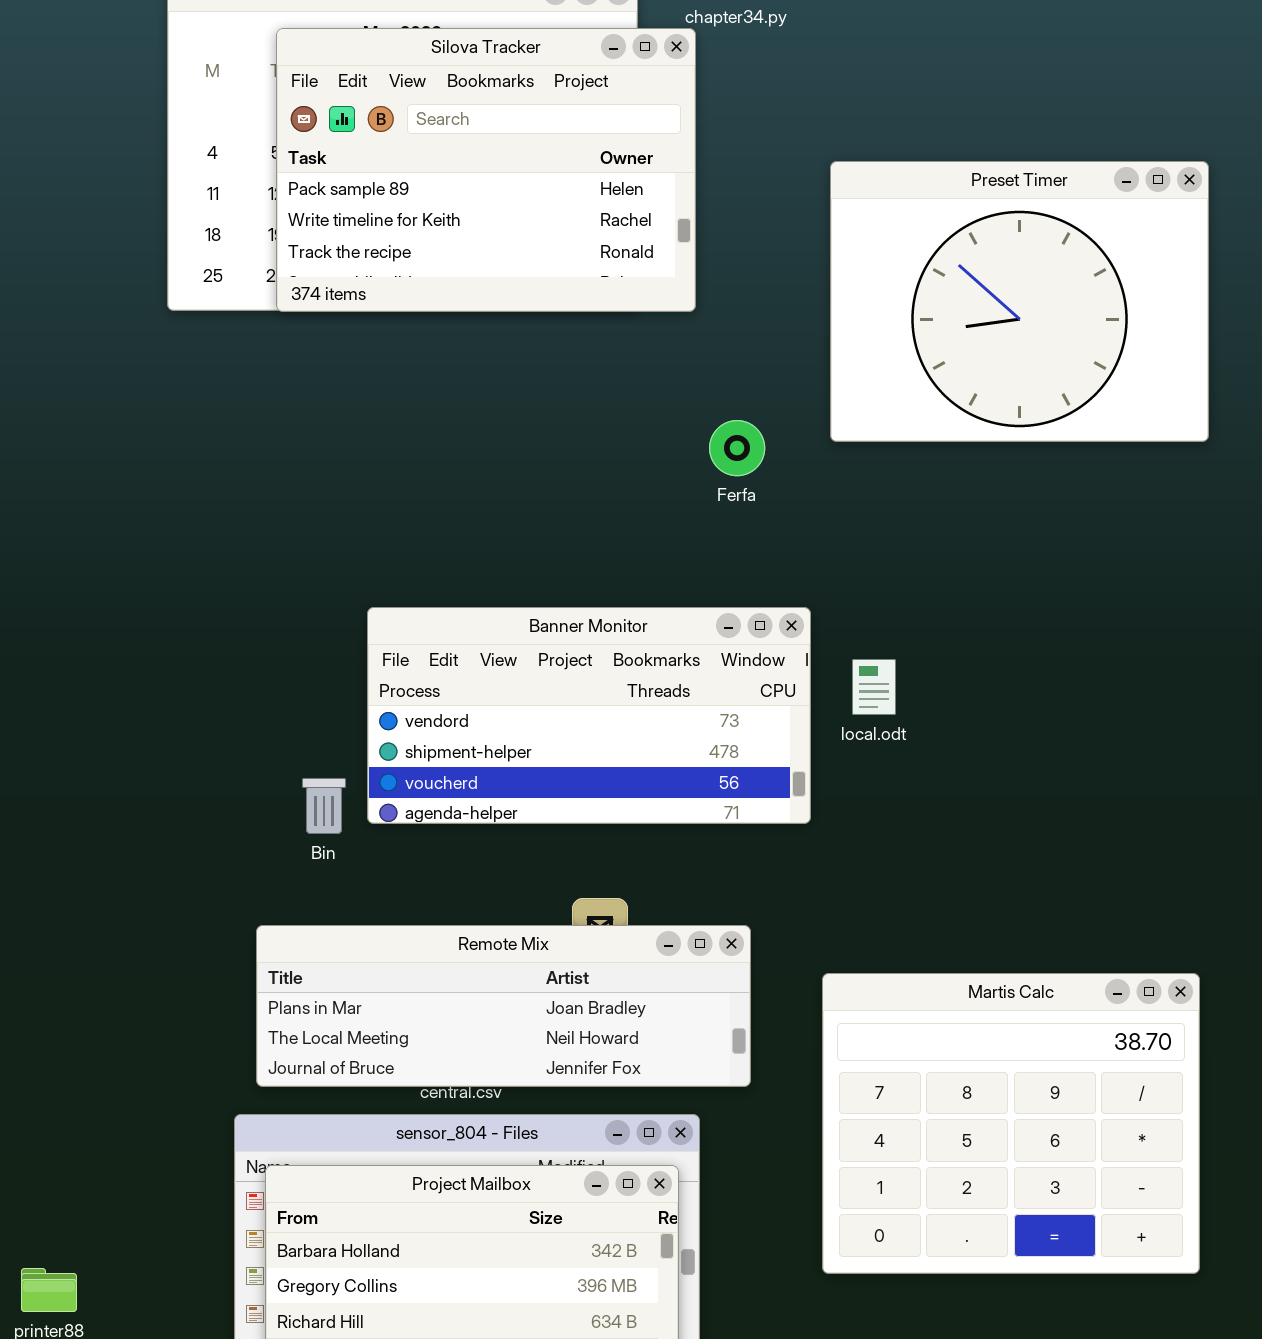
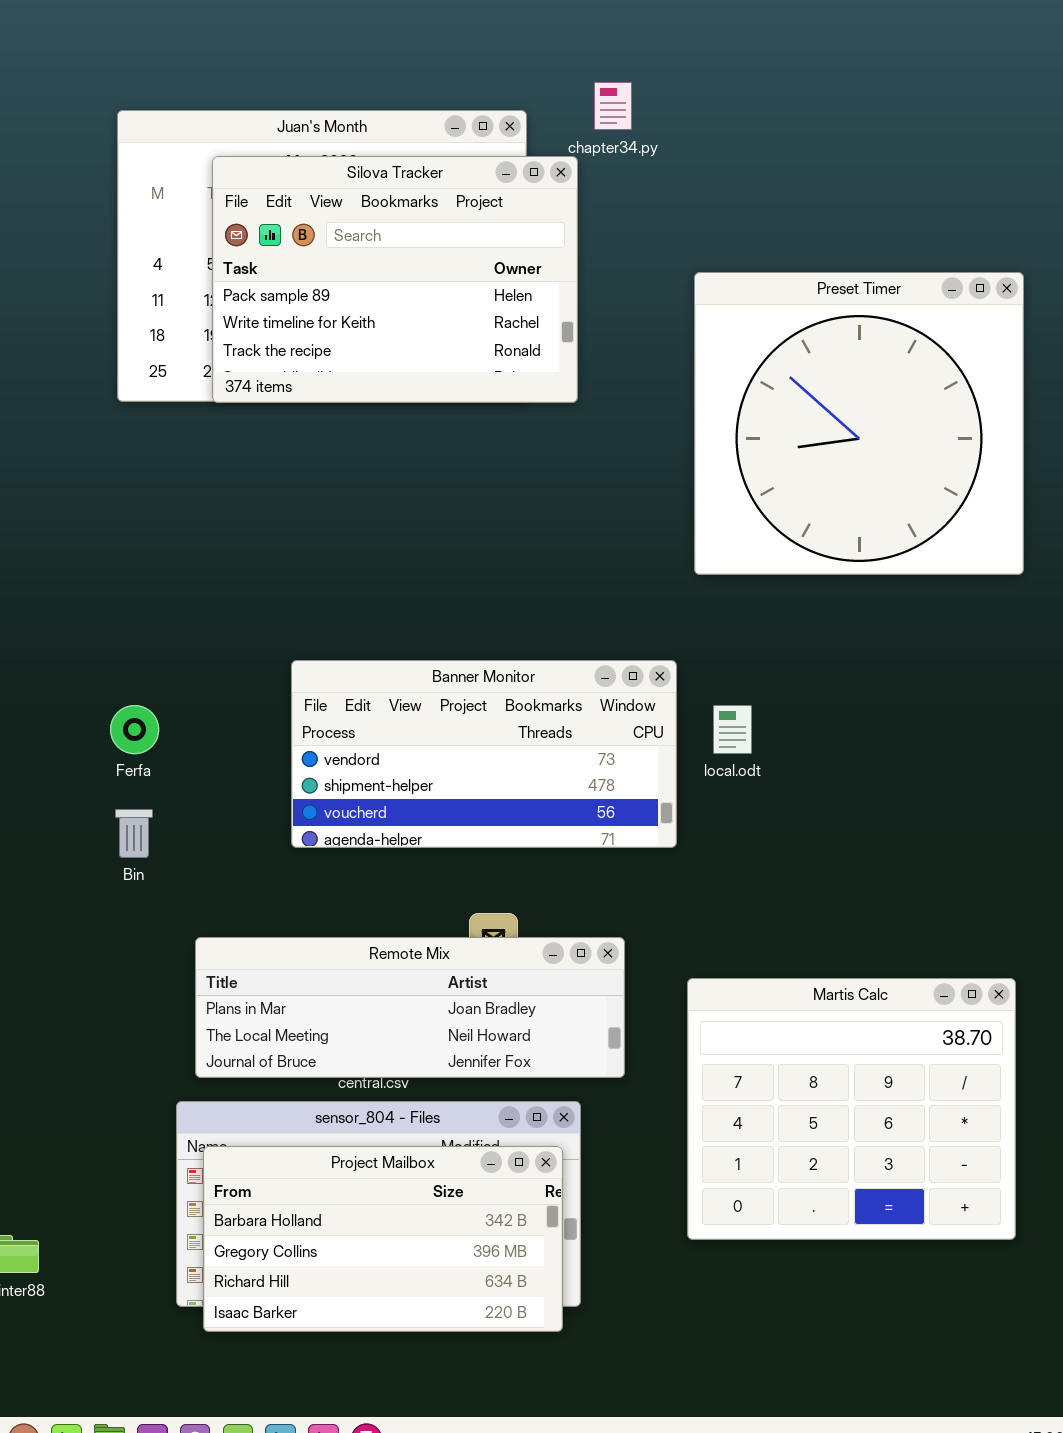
Preset Timer: [830,161,1209,442] -> [694,272,1024,575], resized
Ferfa: [709,420,765,476] -> [110,705,159,754], moved
Bin: [302,778,346,834] -> [115,809,153,858], moved

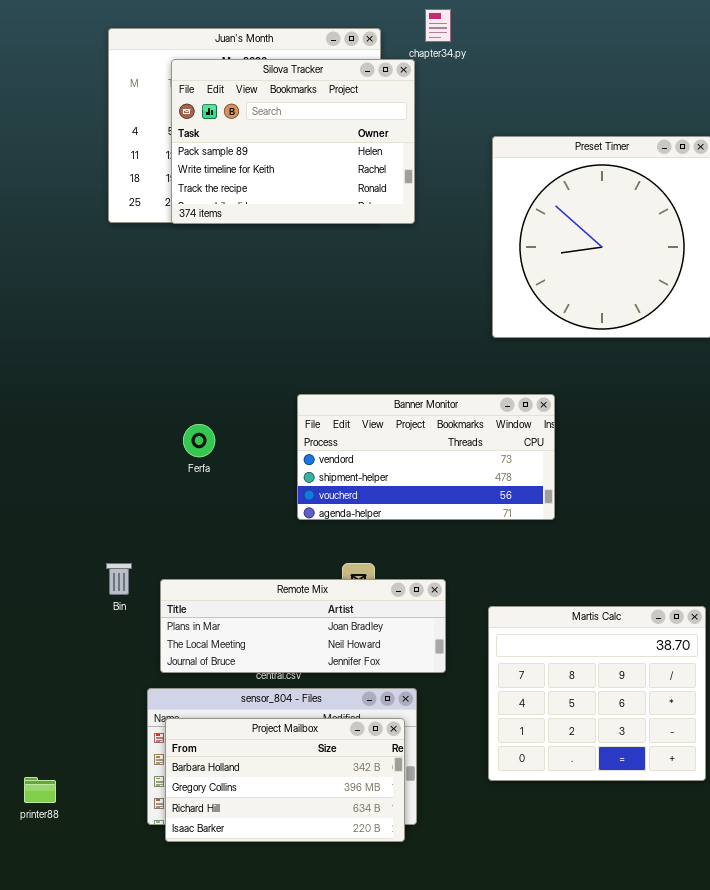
Banner Monitor: [291,660,677,848] -> [297,394,555,520], moved
Ferfa: [110,705,159,754] -> [183,424,215,457], moved
Bin: [115,809,153,858] -> [106,563,132,595], moved

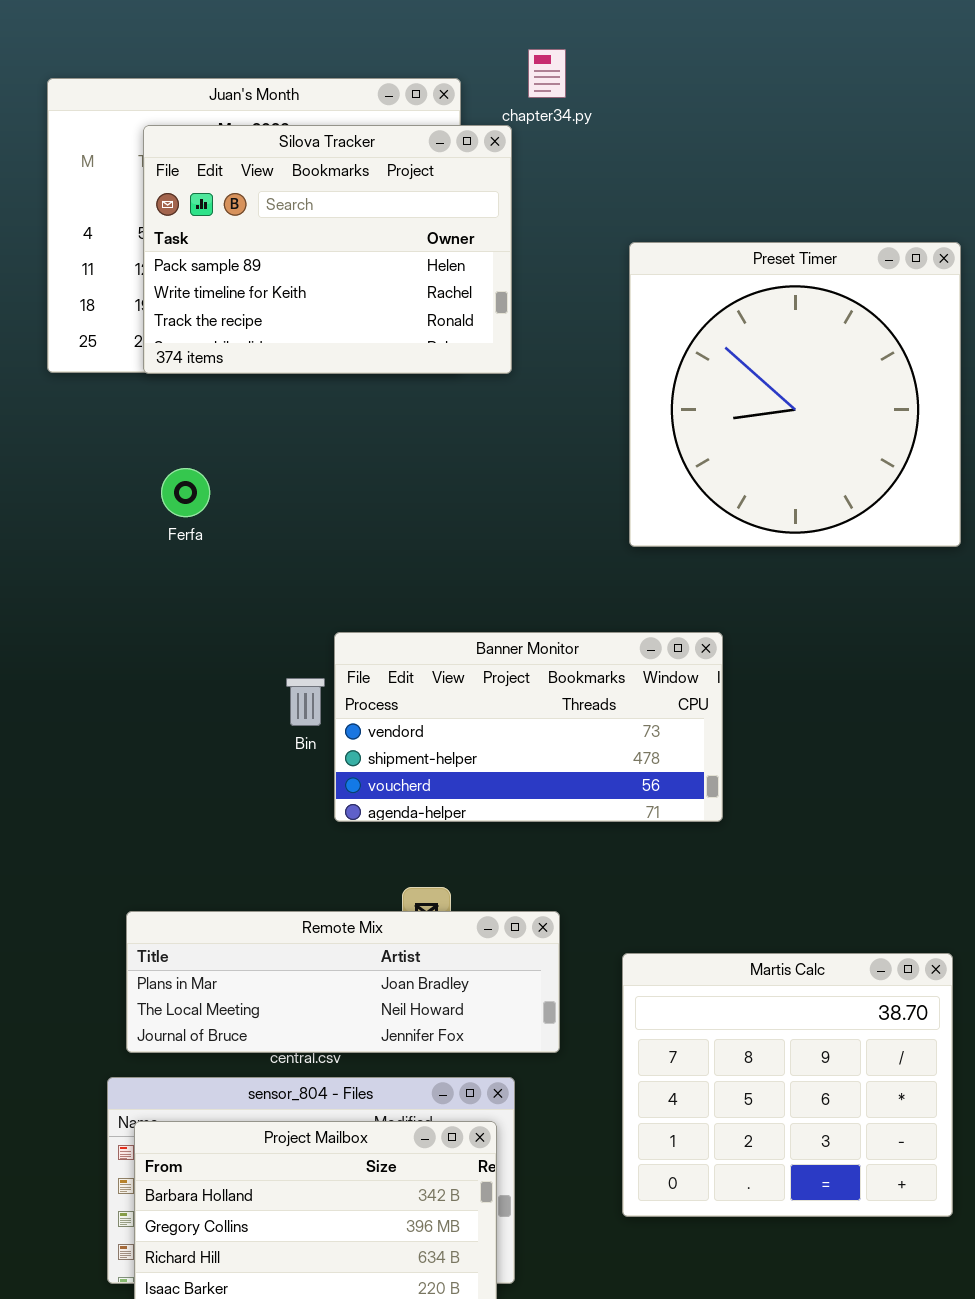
Ferfa: [183,424,215,457] -> [161,468,210,517], moved
Bin: [106,563,132,595] -> [286,678,325,726], moved

